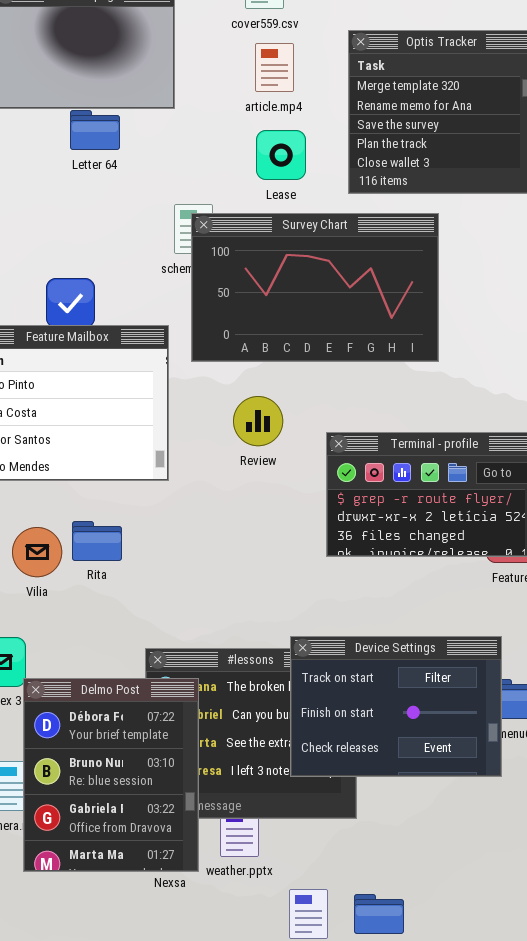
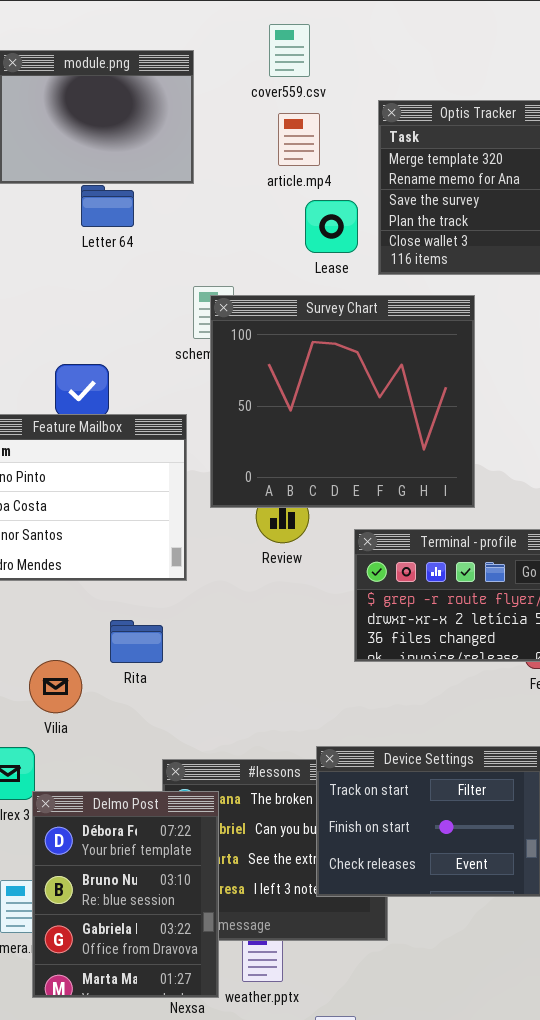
Lease: [256,130,306,180] -> [305,200,358,253], moved
Survey Chart: [191,213,439,362] -> [210,295,475,508], resized
Rita: [72,521,122,561] -> [110,620,163,663], moved
Vilia: [12,527,62,577] -> [29,660,82,713], moved

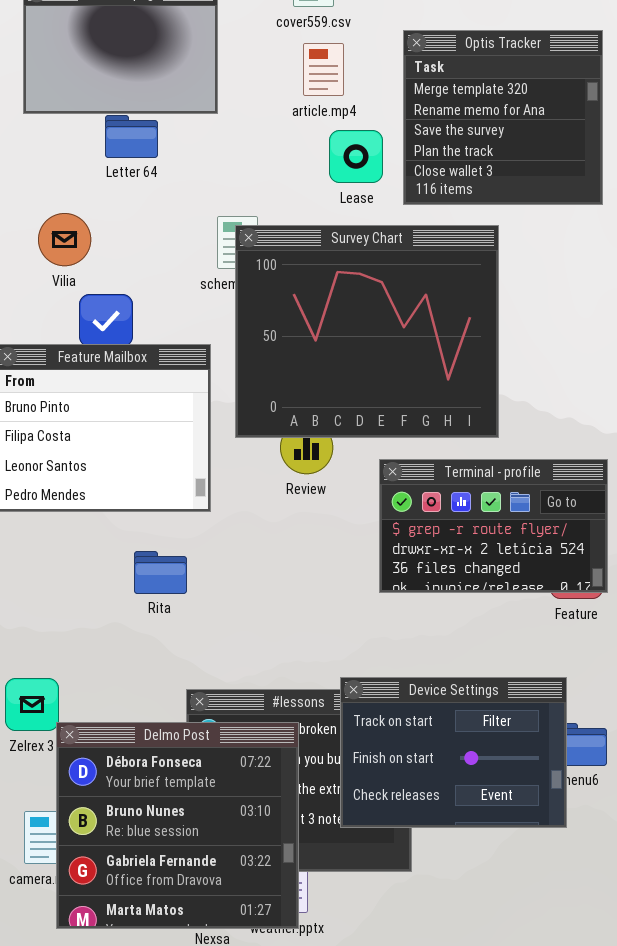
Vilia: [29,660,82,713] -> [38,213,91,266], moved
Delmo Post: [32,791,219,998] -> [56,722,299,929], resized

